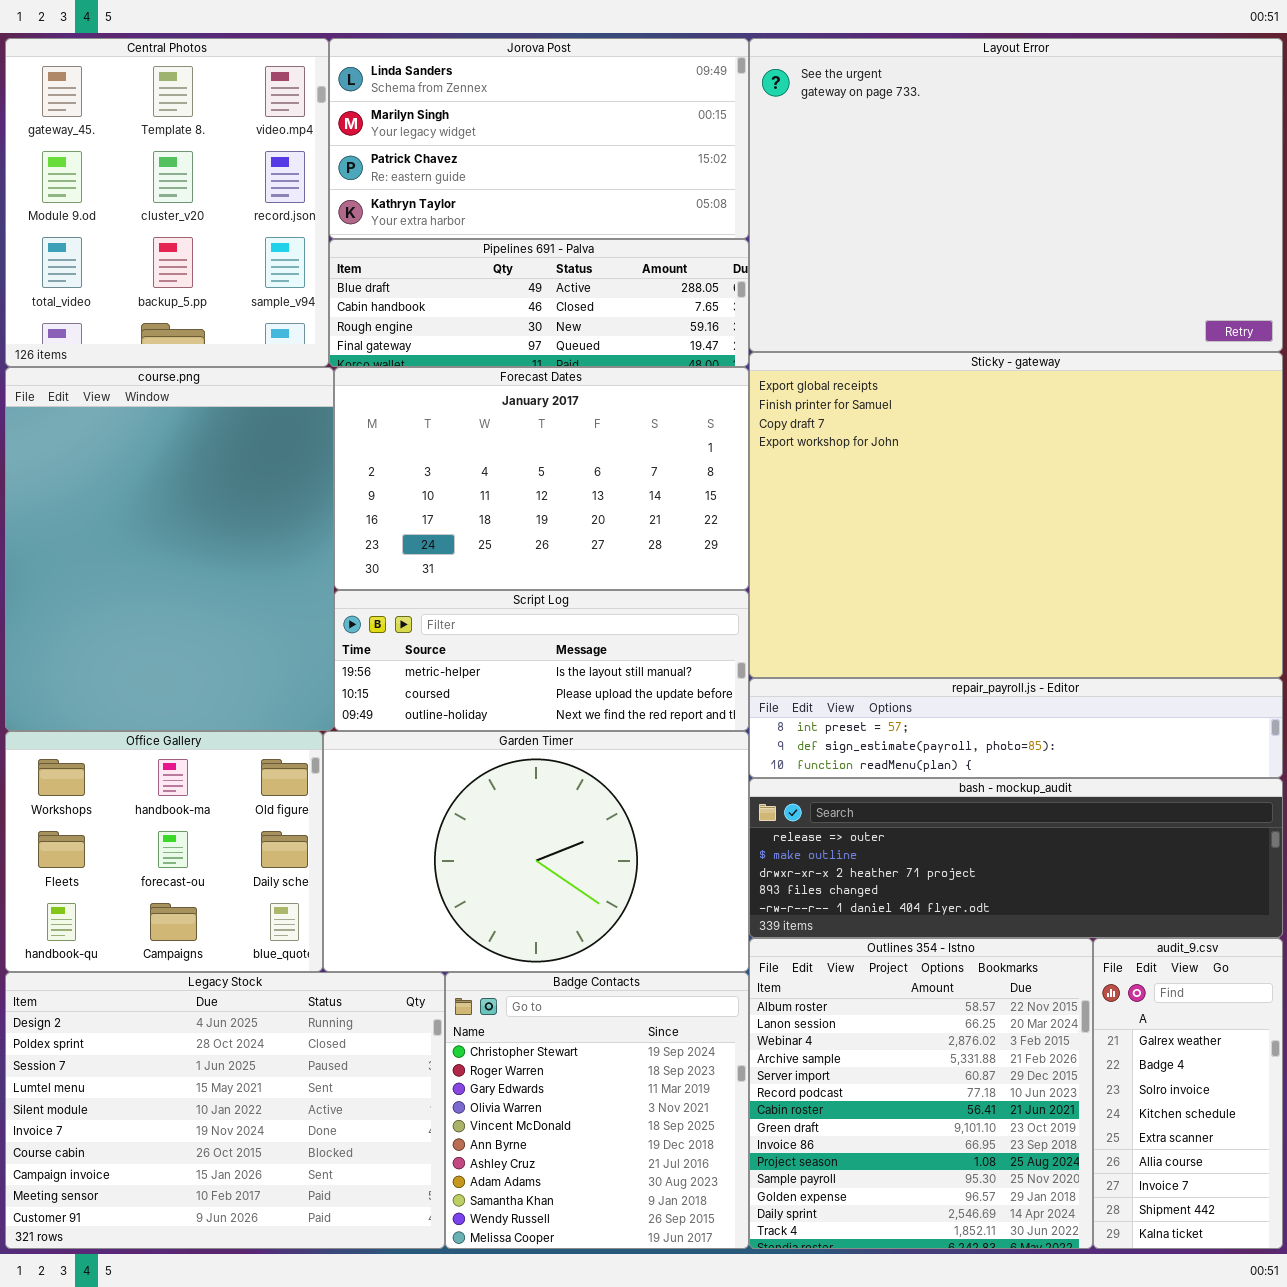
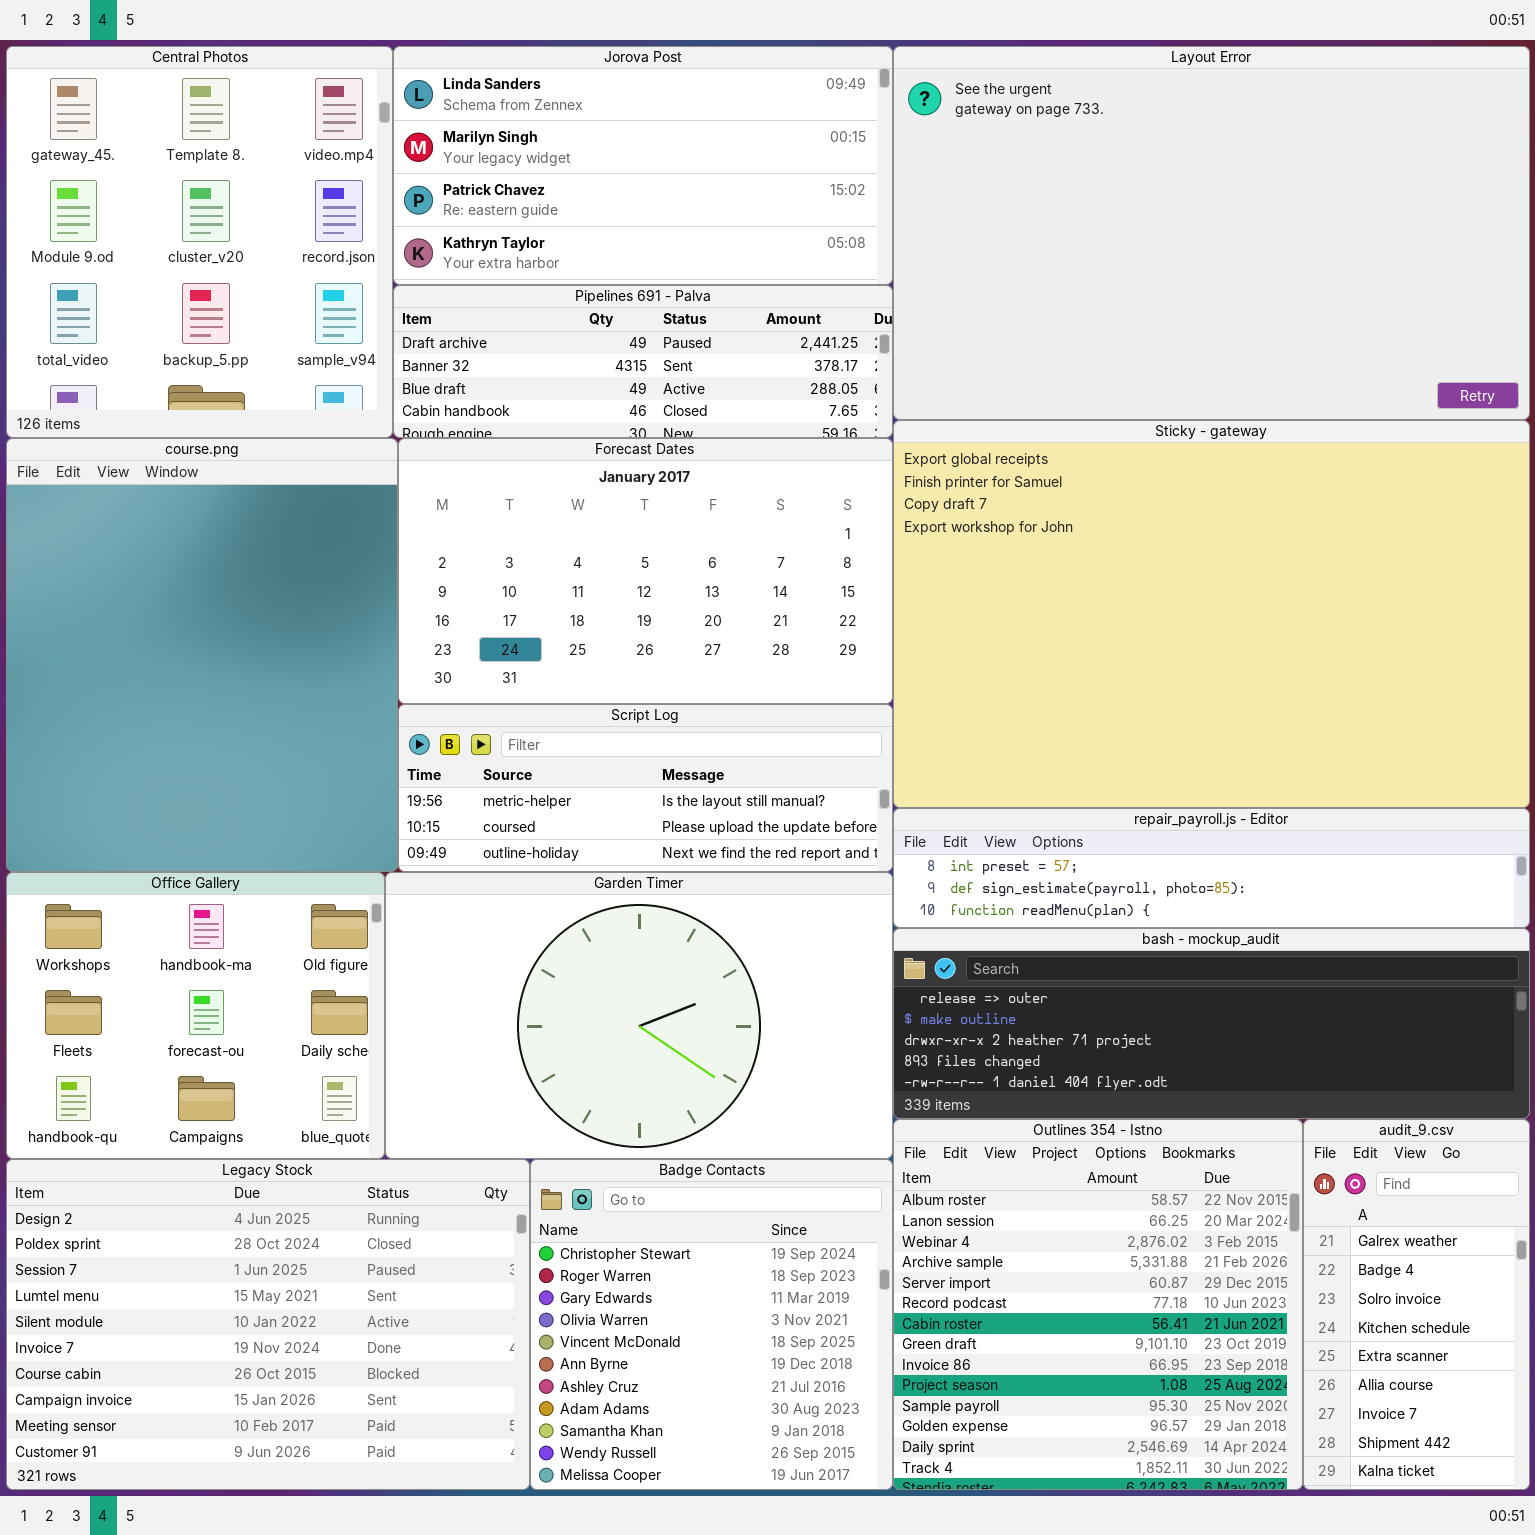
Pipelines 691 - Palva: [329,239,749,367] -> [393,285,893,438], scrolled up 2 rows

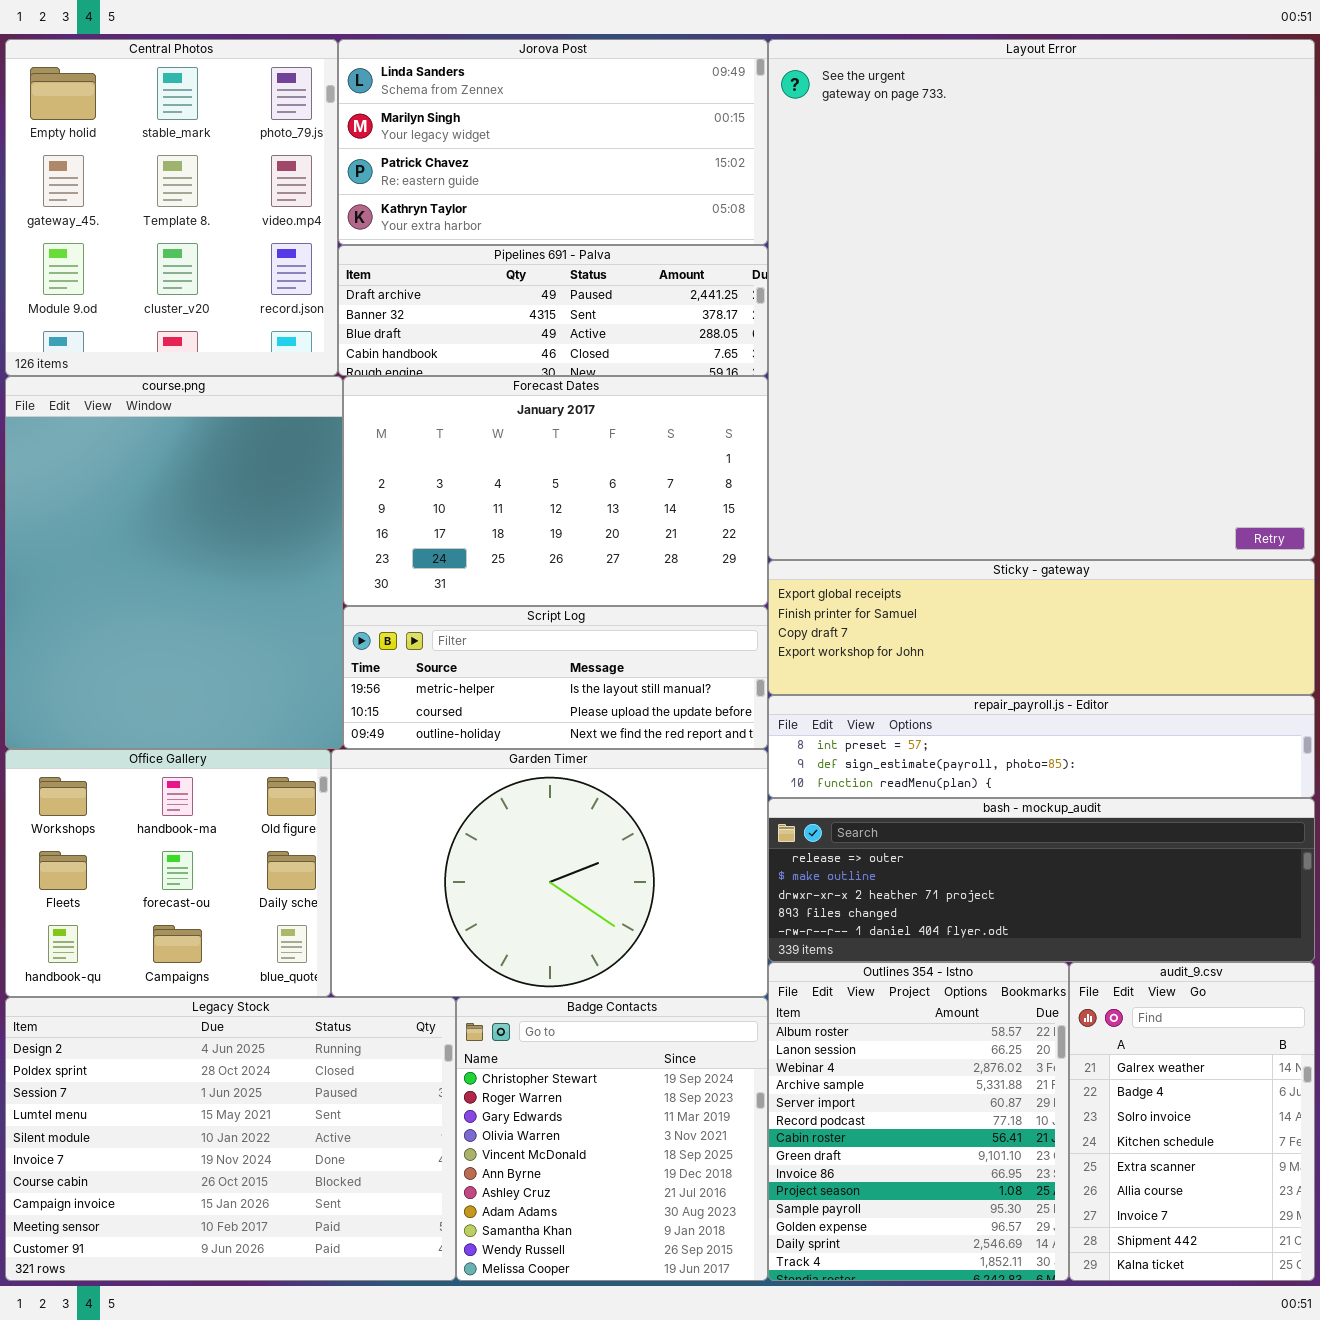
Central Photos: [6,46,393,438] -> [5,39,338,376], scrolled up 1 row
Layout Error: [893,46,1530,420] -> [768,39,1315,560], resized
Sticky - gateway: [893,420,1530,808] -> [768,560,1315,695], resized
Outlines 354 - Istno: [893,1119,1303,1490] -> [768,962,1069,1281], resized
audit_9.csv: [1303,1119,1530,1490] -> [1069,962,1315,1281], resized

